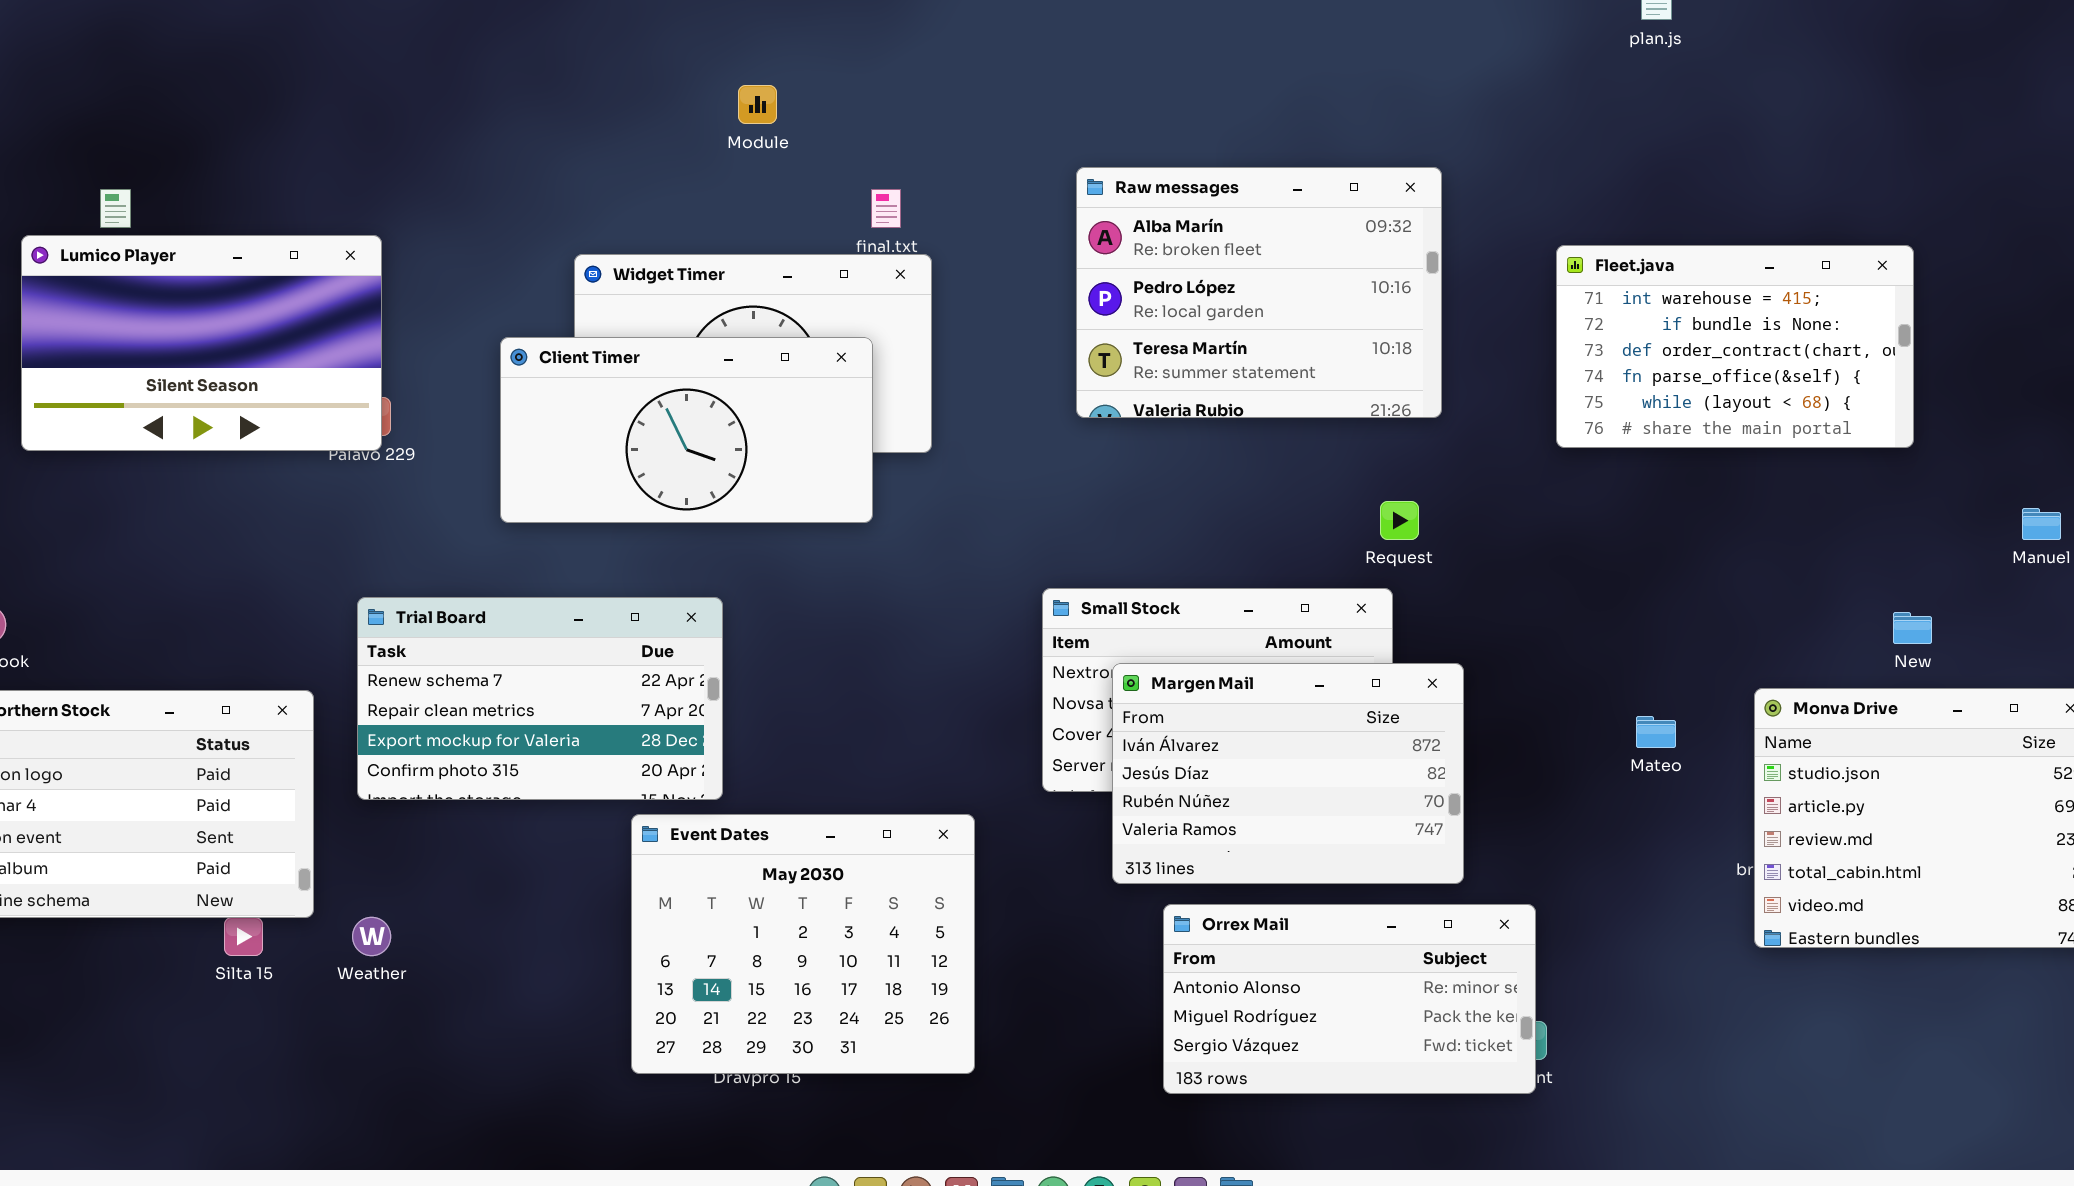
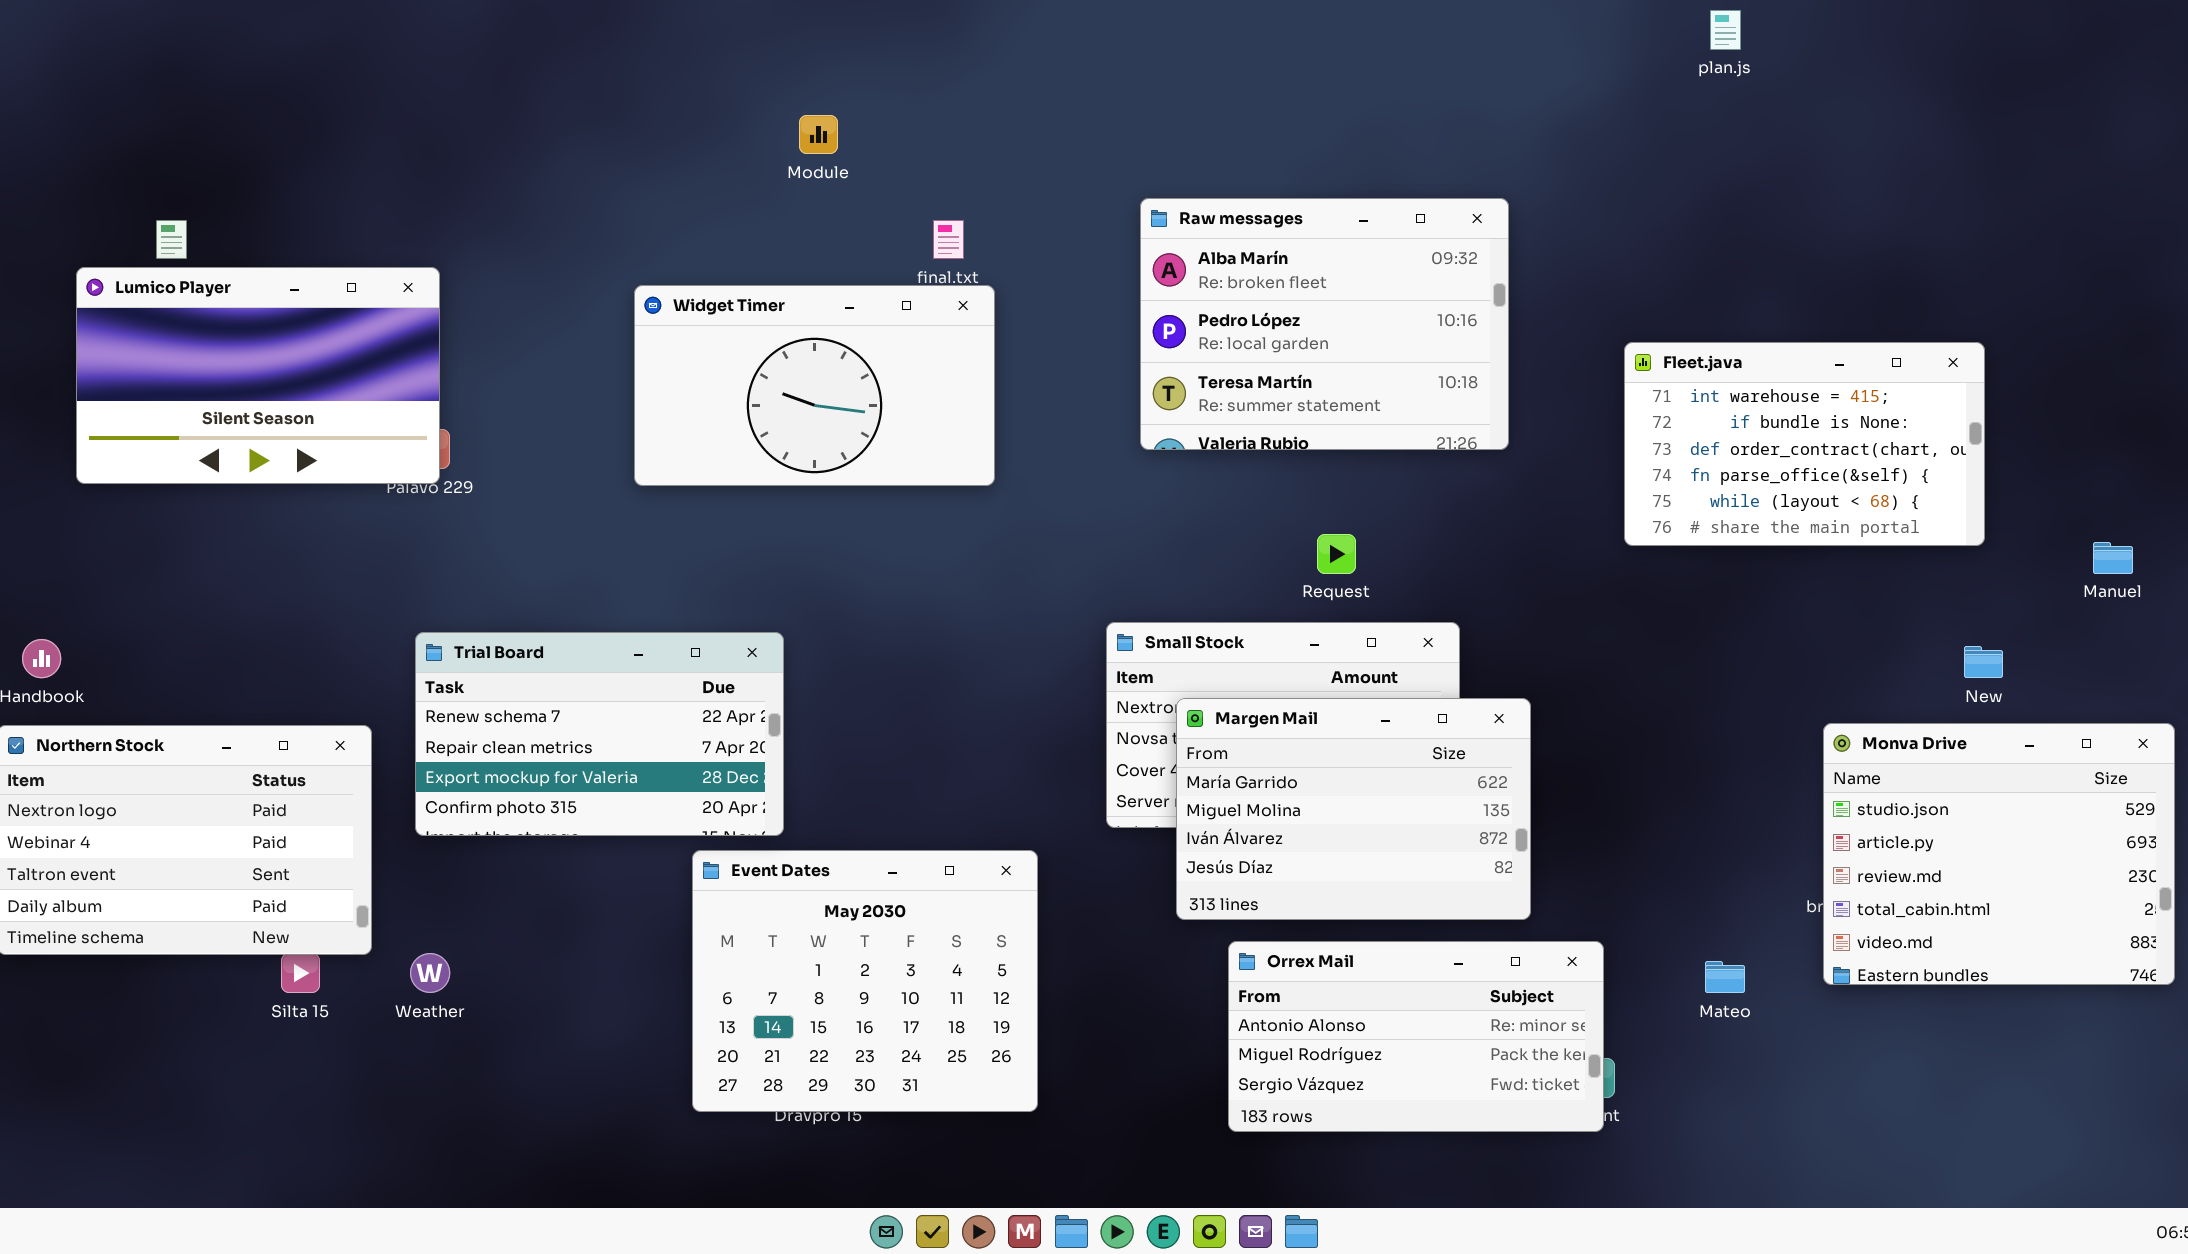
Fleet.java: [1556,245,1914,448] -> [1624,342,1985,546], moved
Client Timer: [500,337,873,523] -> none, closed
Request: [1380,501,1419,540] -> [1317,534,1356,574], moved
Margen Mail: [1112,663,1464,884] -> [1176,698,1531,920], scrolled up 2 rows
Mateo: [1636,716,1676,748] -> [1705,961,1745,993], moved

